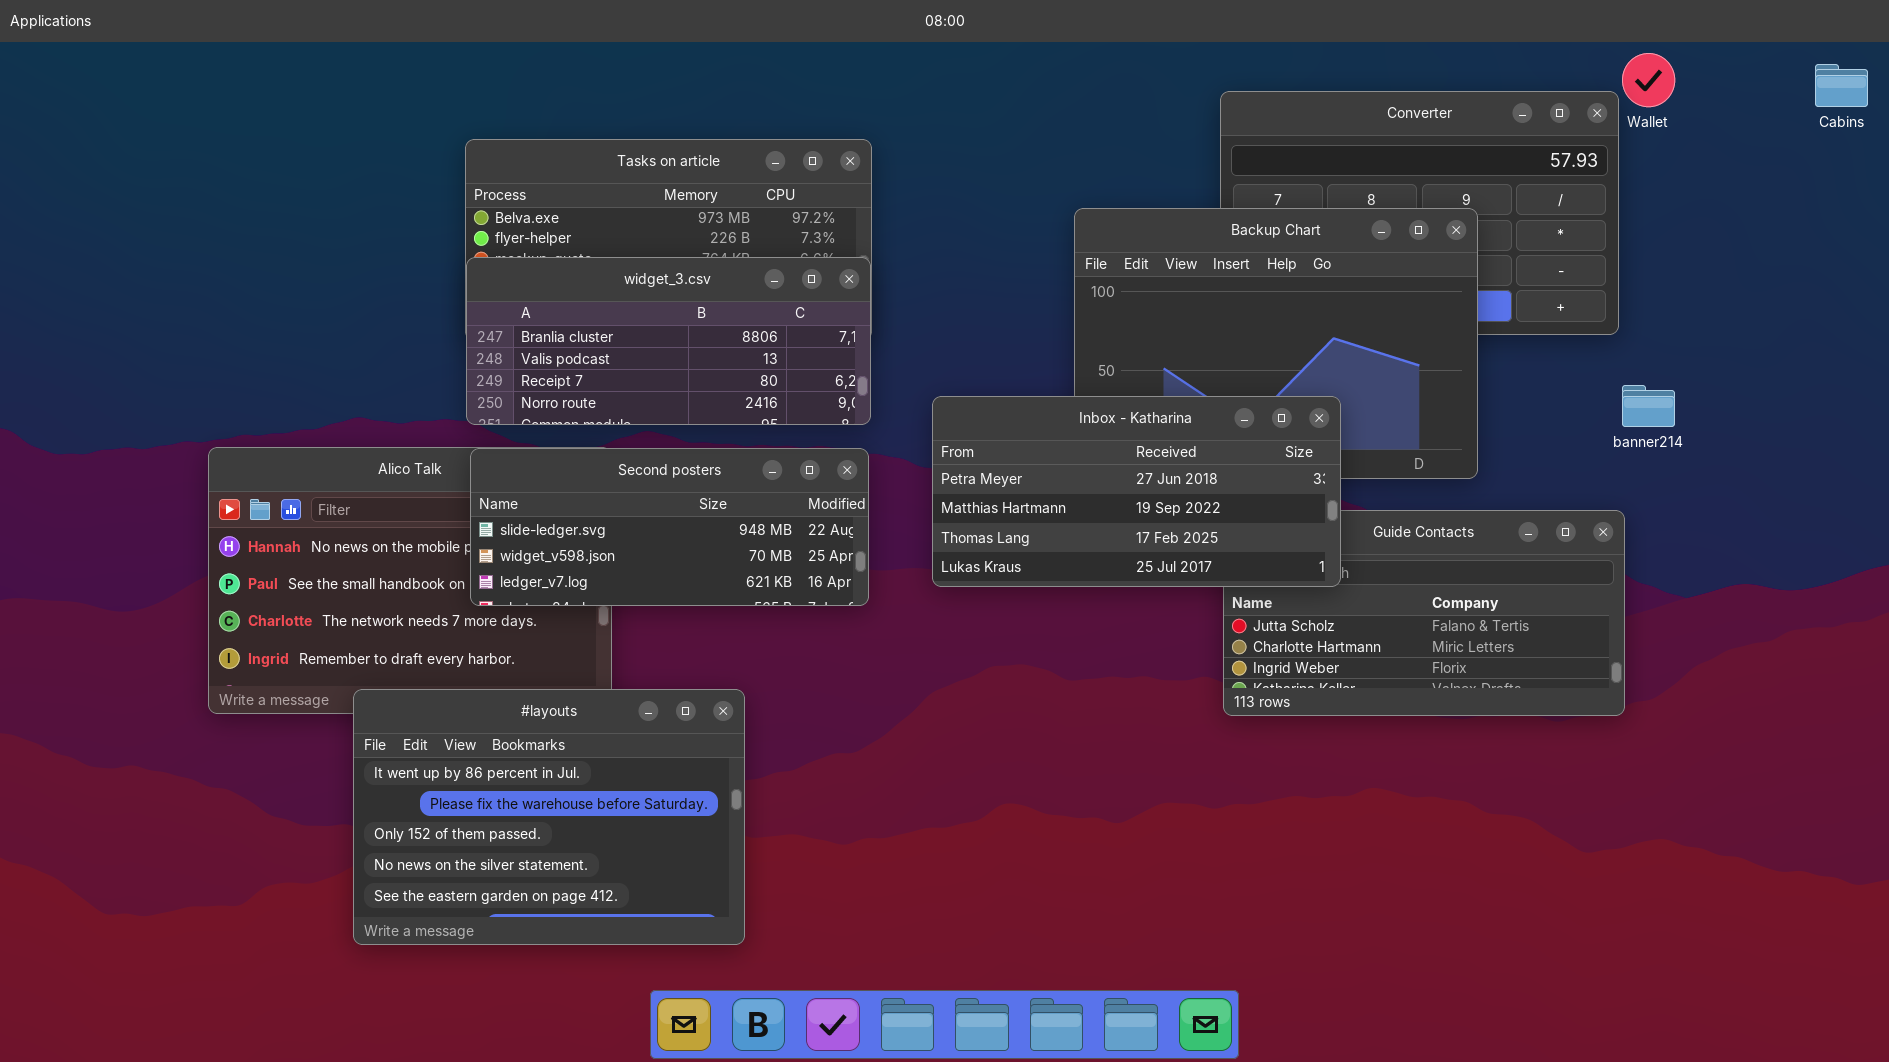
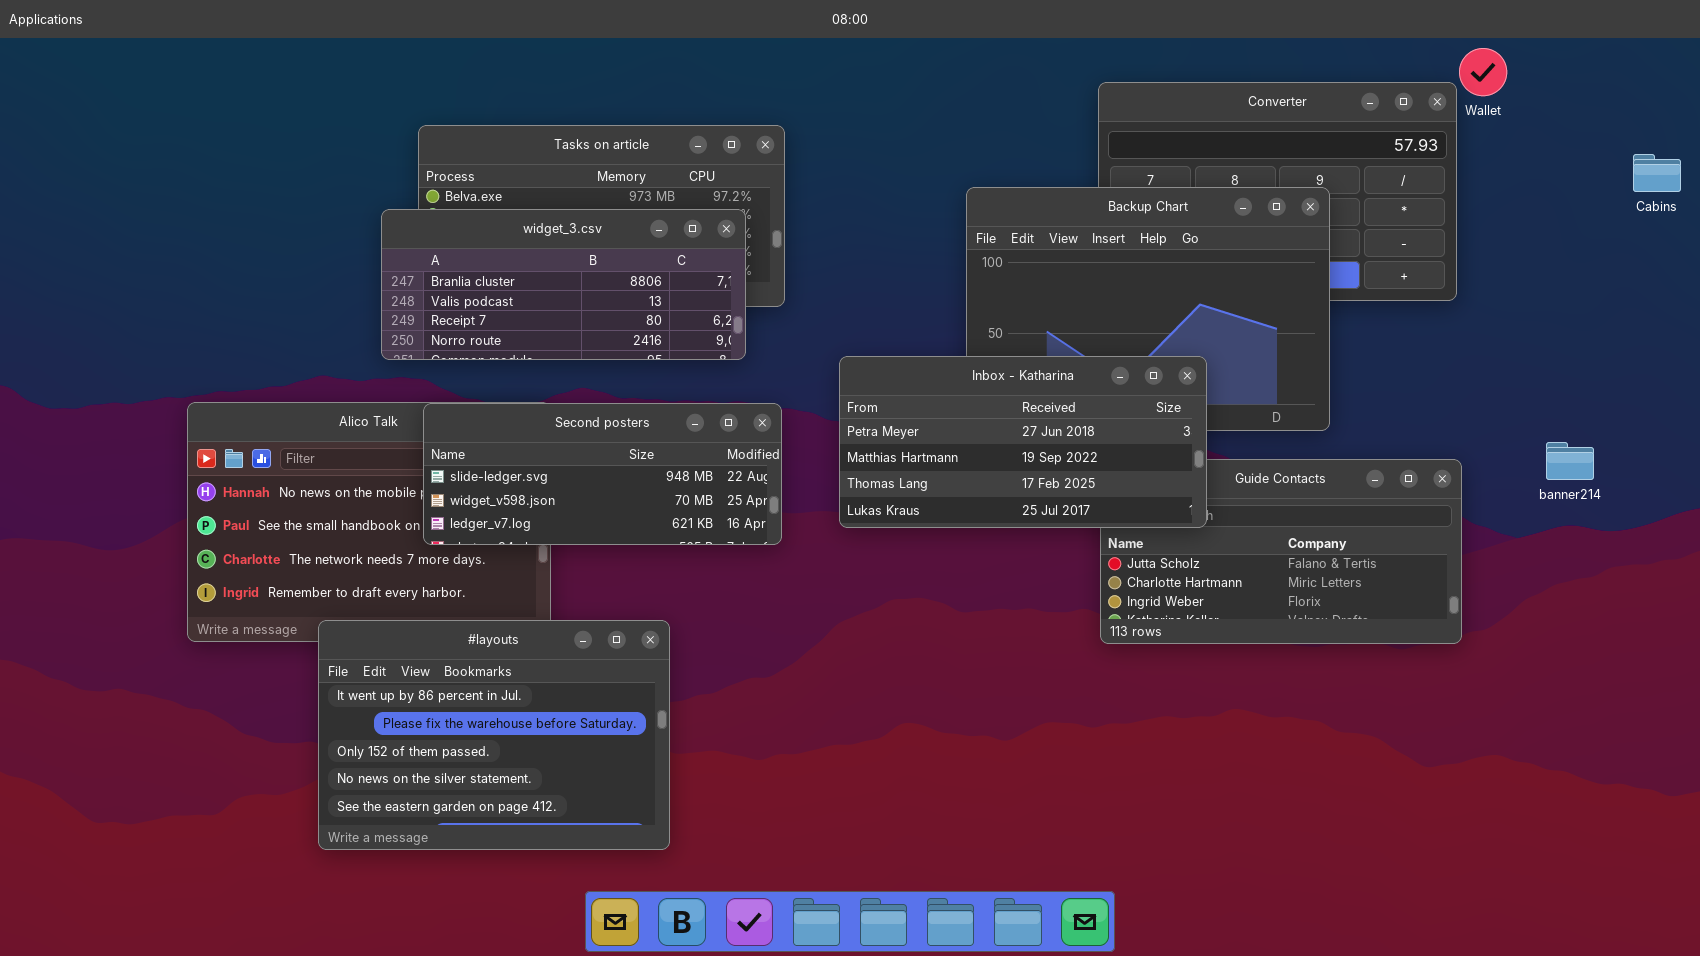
Cabins: [1815,64,1868,107] -> [1633,154,1681,192], moved
widget_3.csv: [466,257,871,425] -> [381,209,746,360], moved
banner214: [1622,385,1675,427] -> [1546,442,1594,480], moved

